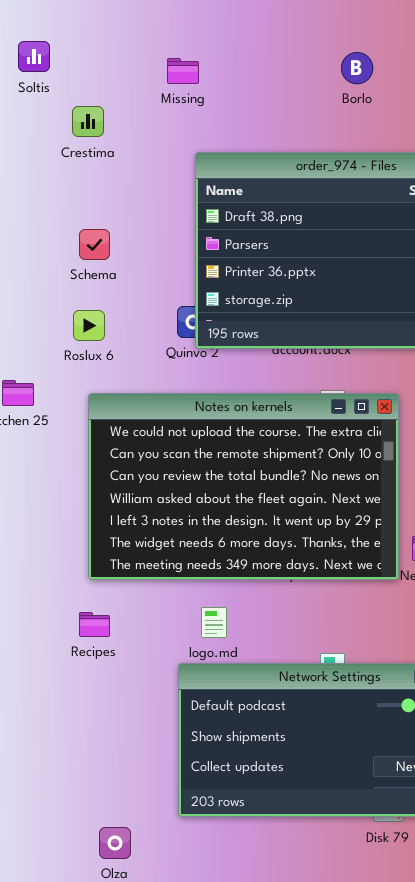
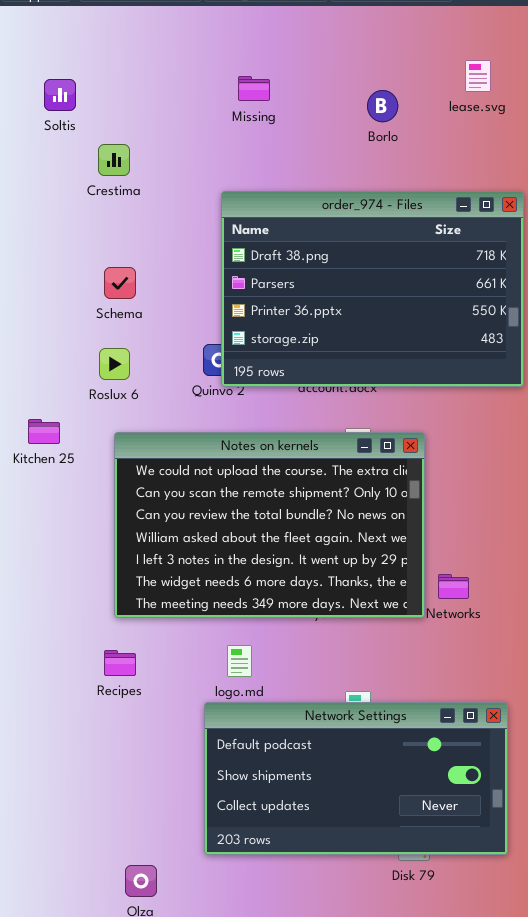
Missing: [167,58,199,84] -> [238,76,270,101], moved

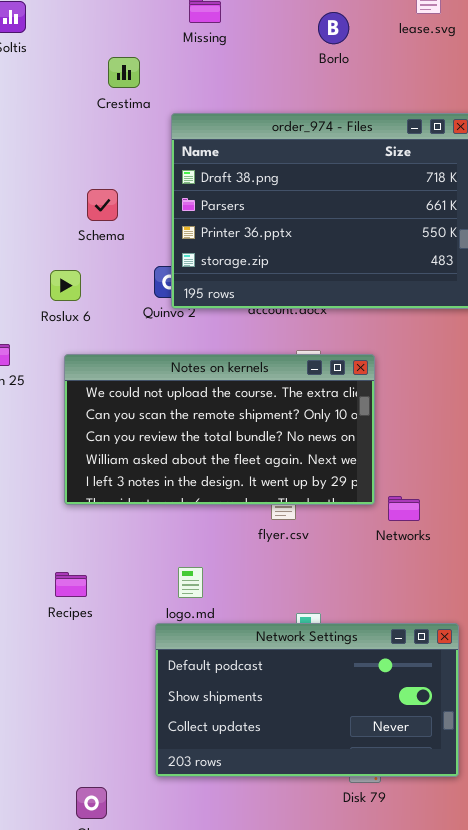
Crestima: [98,144,130,176] -> [108,57,140,88], moved
Schema: [104,267,136,299] -> [87,189,118,221], moved
Notes on kernels: [114,432,425,618] -> [64,354,375,505], resized

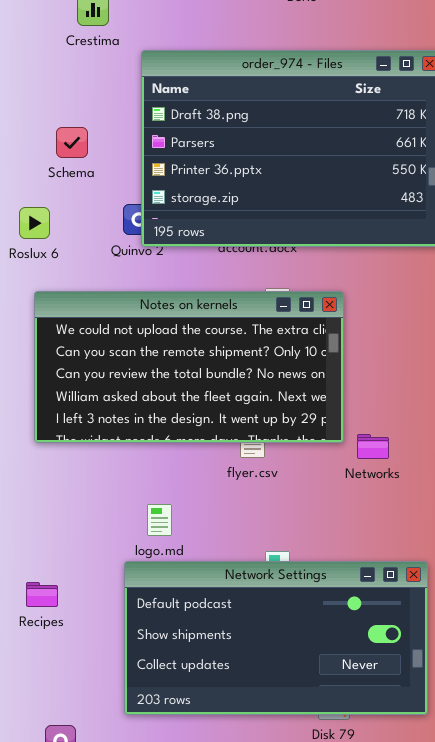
Recipes: [55,572,87,597] -> [26,582,58,607], moved

